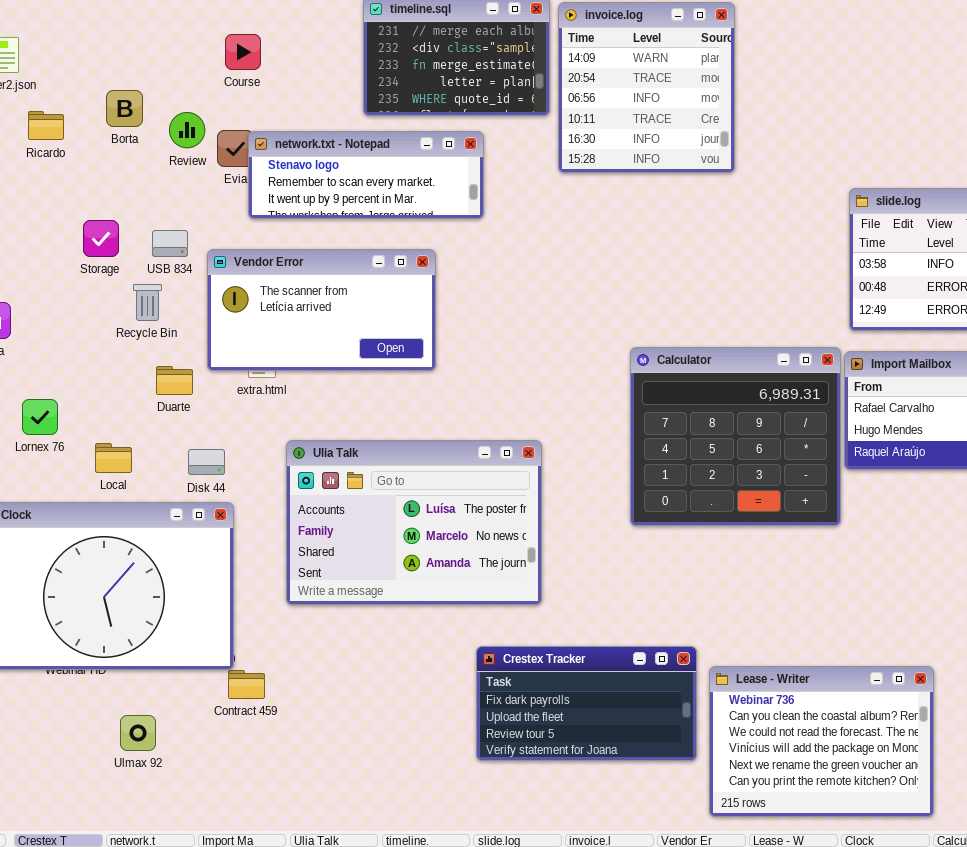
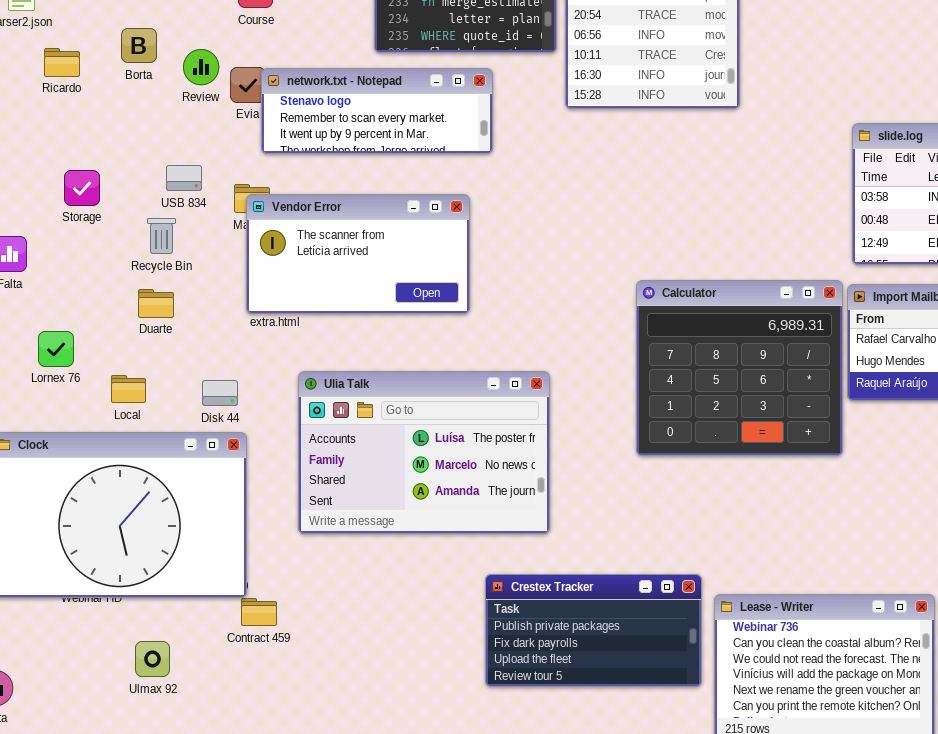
Storage: [83,220,119,257] -> [64,170,100,206], moved
Vendor Error: [207,249,436,371] -> [246,194,470,314], moved
Duarte: [156,366,193,395] -> [138,289,174,318], moved
Crestex Tracker: [476,646,697,761] -> [485,574,702,687], scrolled up 1 row

